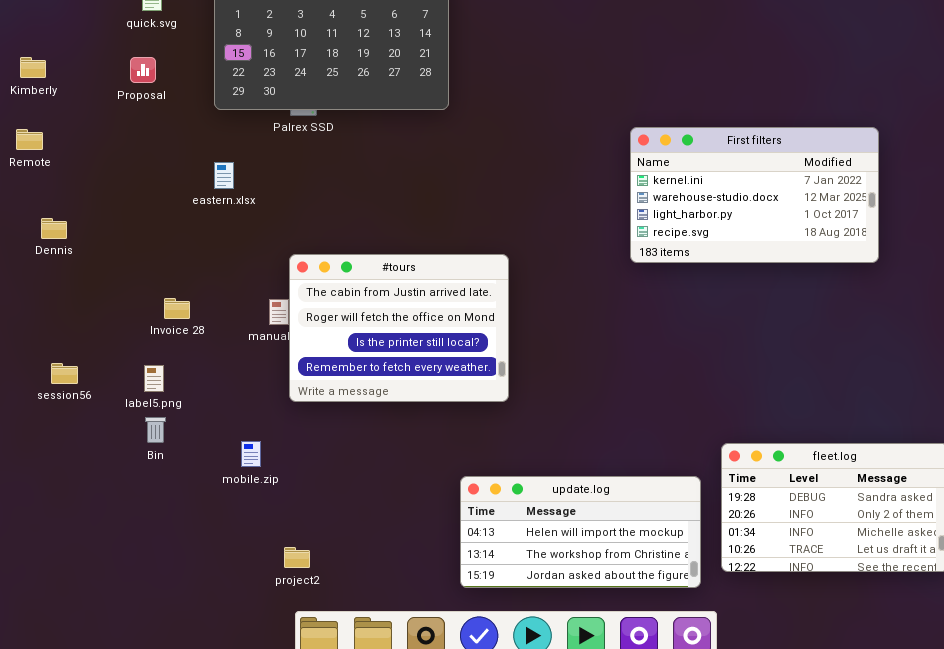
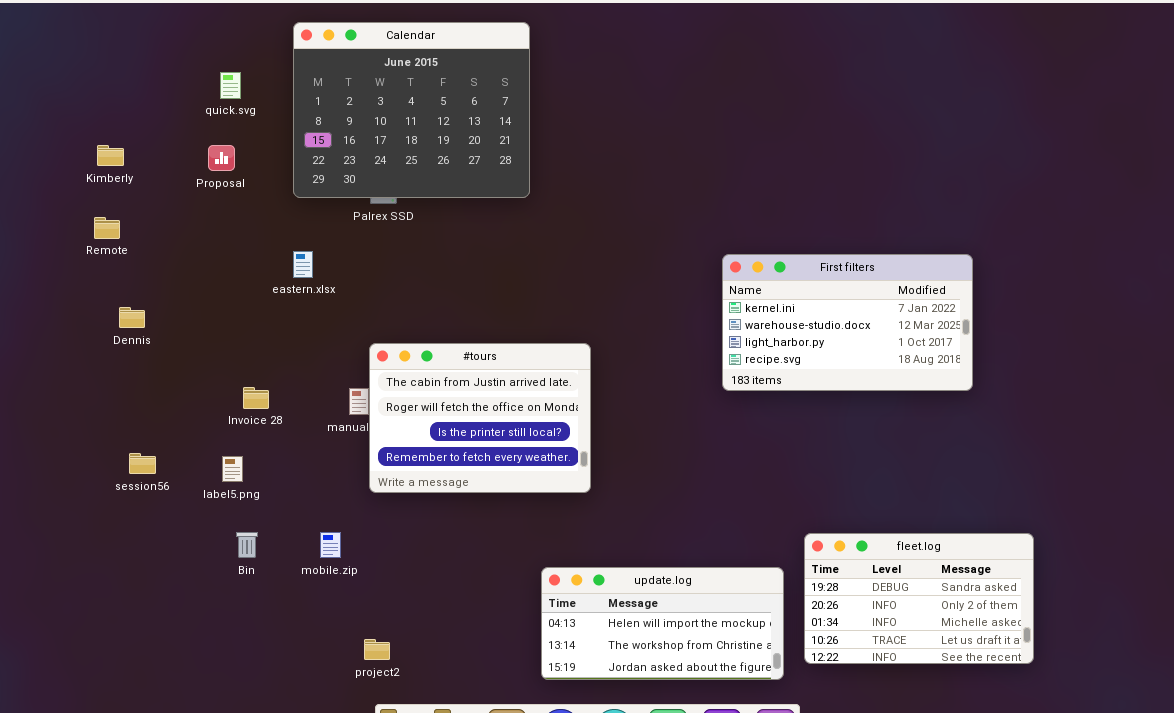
First filters: [630,127,879,263] -> [722,254,973,391], moved
Bin: [145,417,166,443] -> [236,532,258,558], moved

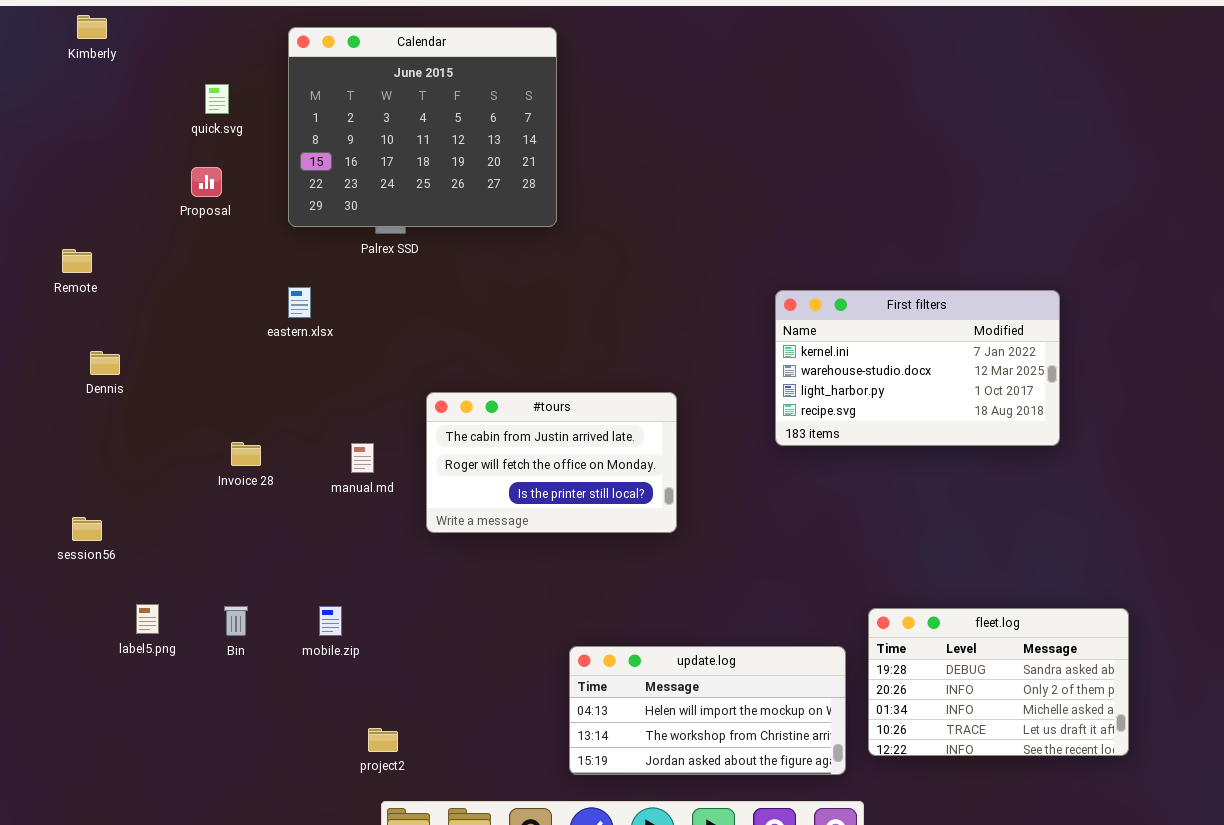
Kimberly: [97,145,124,166] -> [77,15,107,39], moved
#tours: [369,343,591,493] -> [426,392,677,533], moved, resized
session56: [129,453,156,474] -> [72,517,102,541], moved
label5.png: [222,456,243,482] -> [136,604,159,634], moved

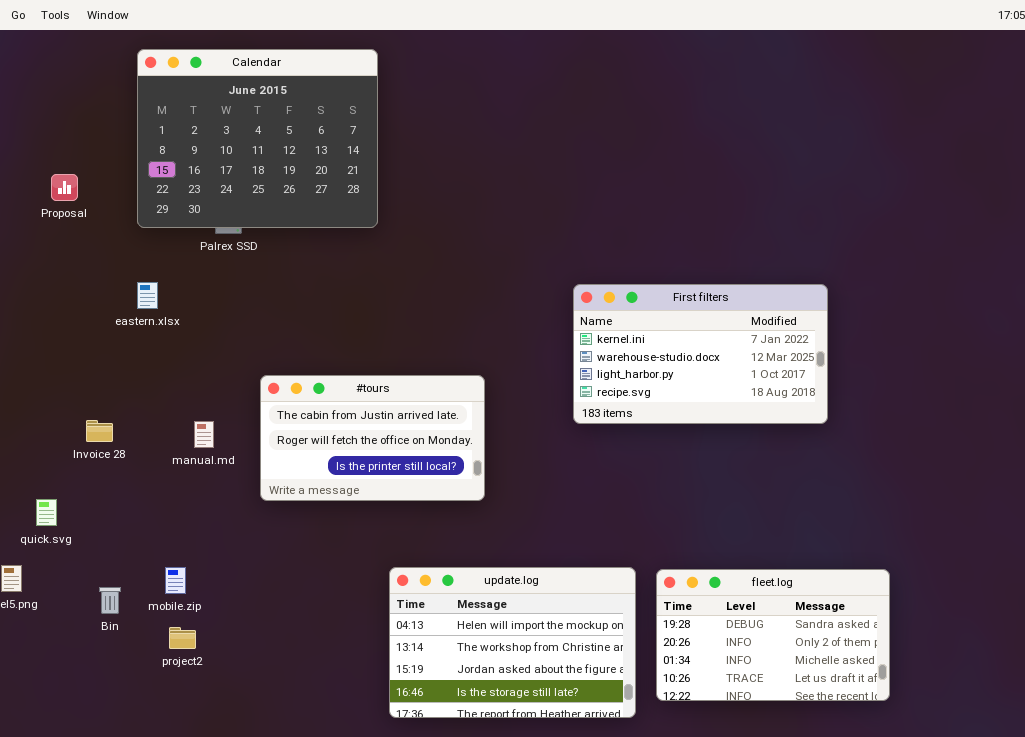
quick.svg: [205,84,229,114] -> [36,499,57,526], moved
Bin: [224,606,248,636] -> [99,587,121,614], moved
update.log: [569,646,846,775] -> [389,567,636,718], resized
project2: [368,728,398,752] -> [169,627,196,649], moved

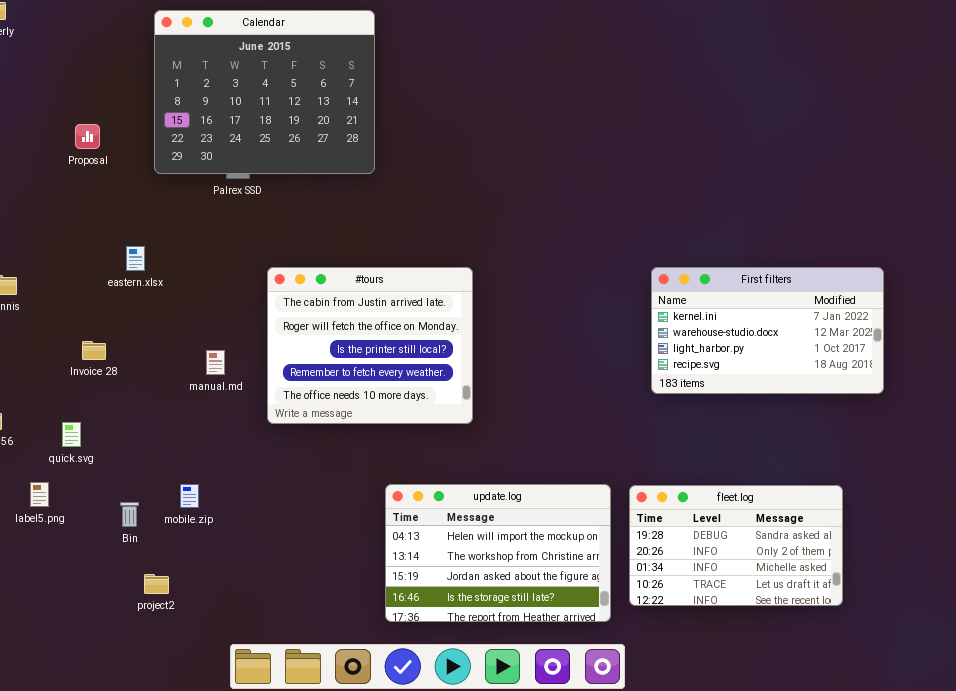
eastern.xlsx: [137,282,158,309] -> [126,246,145,271], moved
First filters: [573,284,828,424] -> [651,267,884,394], moved
#tours: [260,375,485,501] -> [267,267,473,424], resized
Invoice 28: [86,420,113,442] -> [82,341,106,360], moved
project2: [169,627,196,649] -> [144,574,169,594], moved

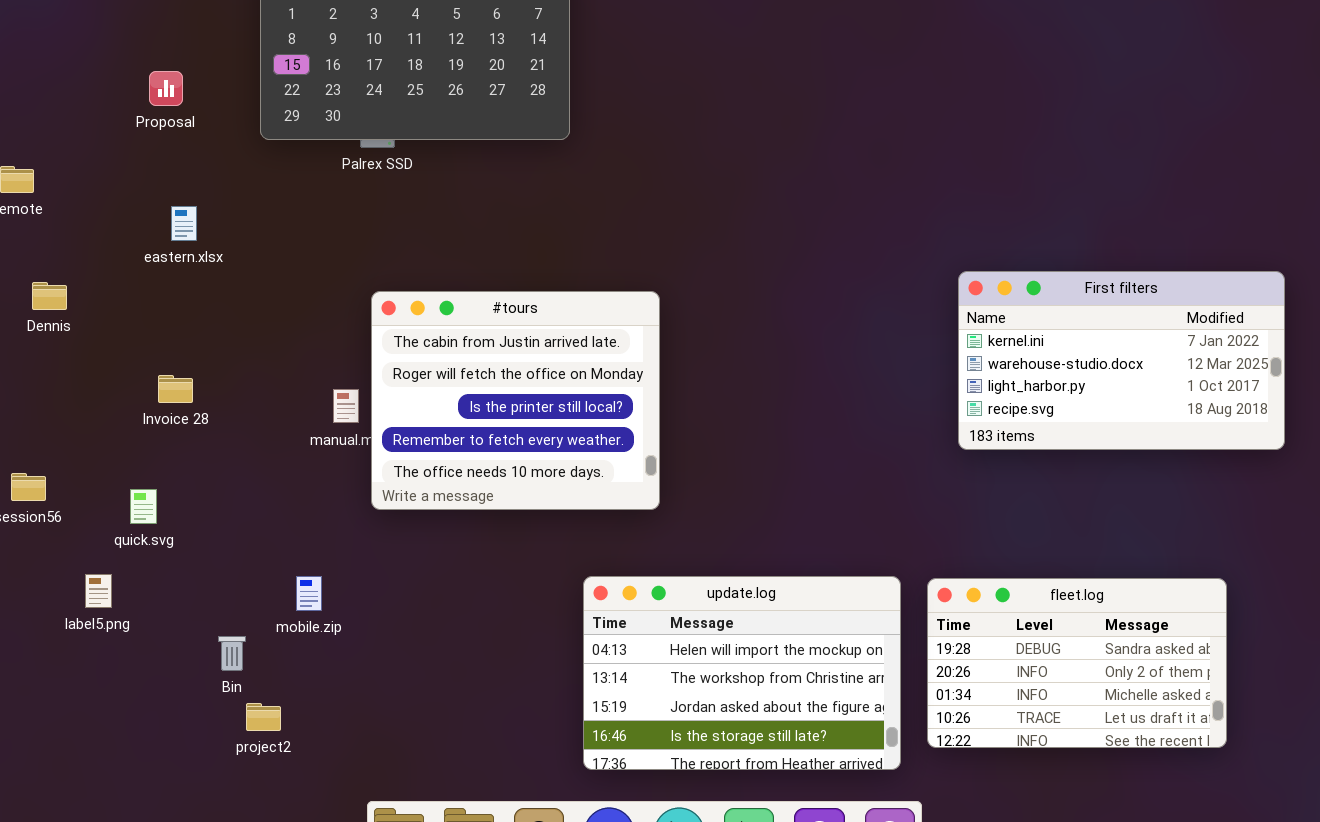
eastern.xlsx: [126,246,145,271] -> [171,206,197,241], moved
#tours: [267,267,473,424] -> [371,291,660,510], moved
Bin: [120,502,139,527] -> [218,636,246,671], moved

